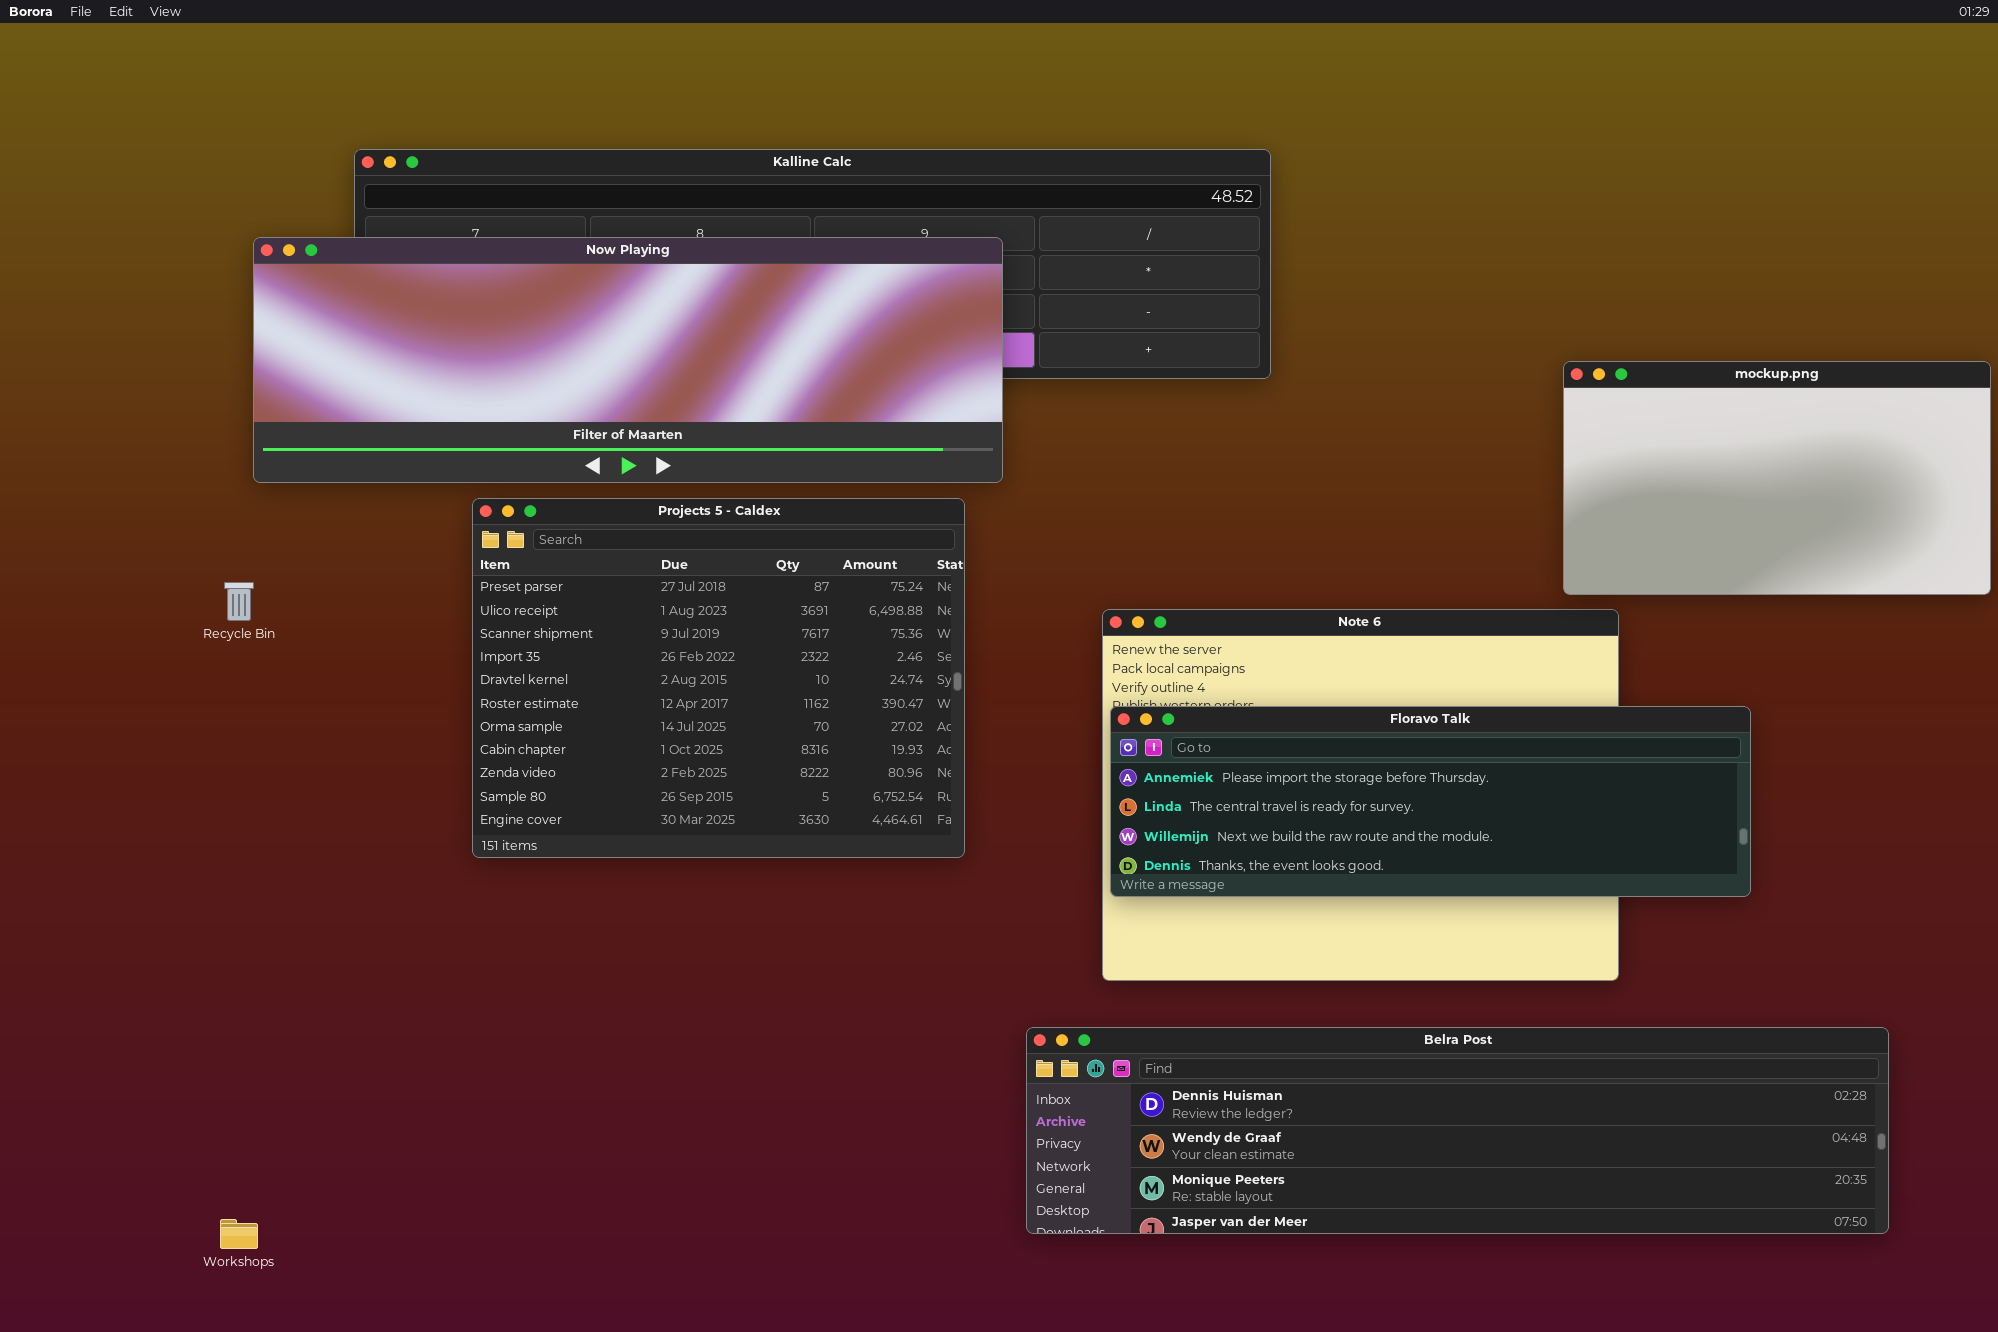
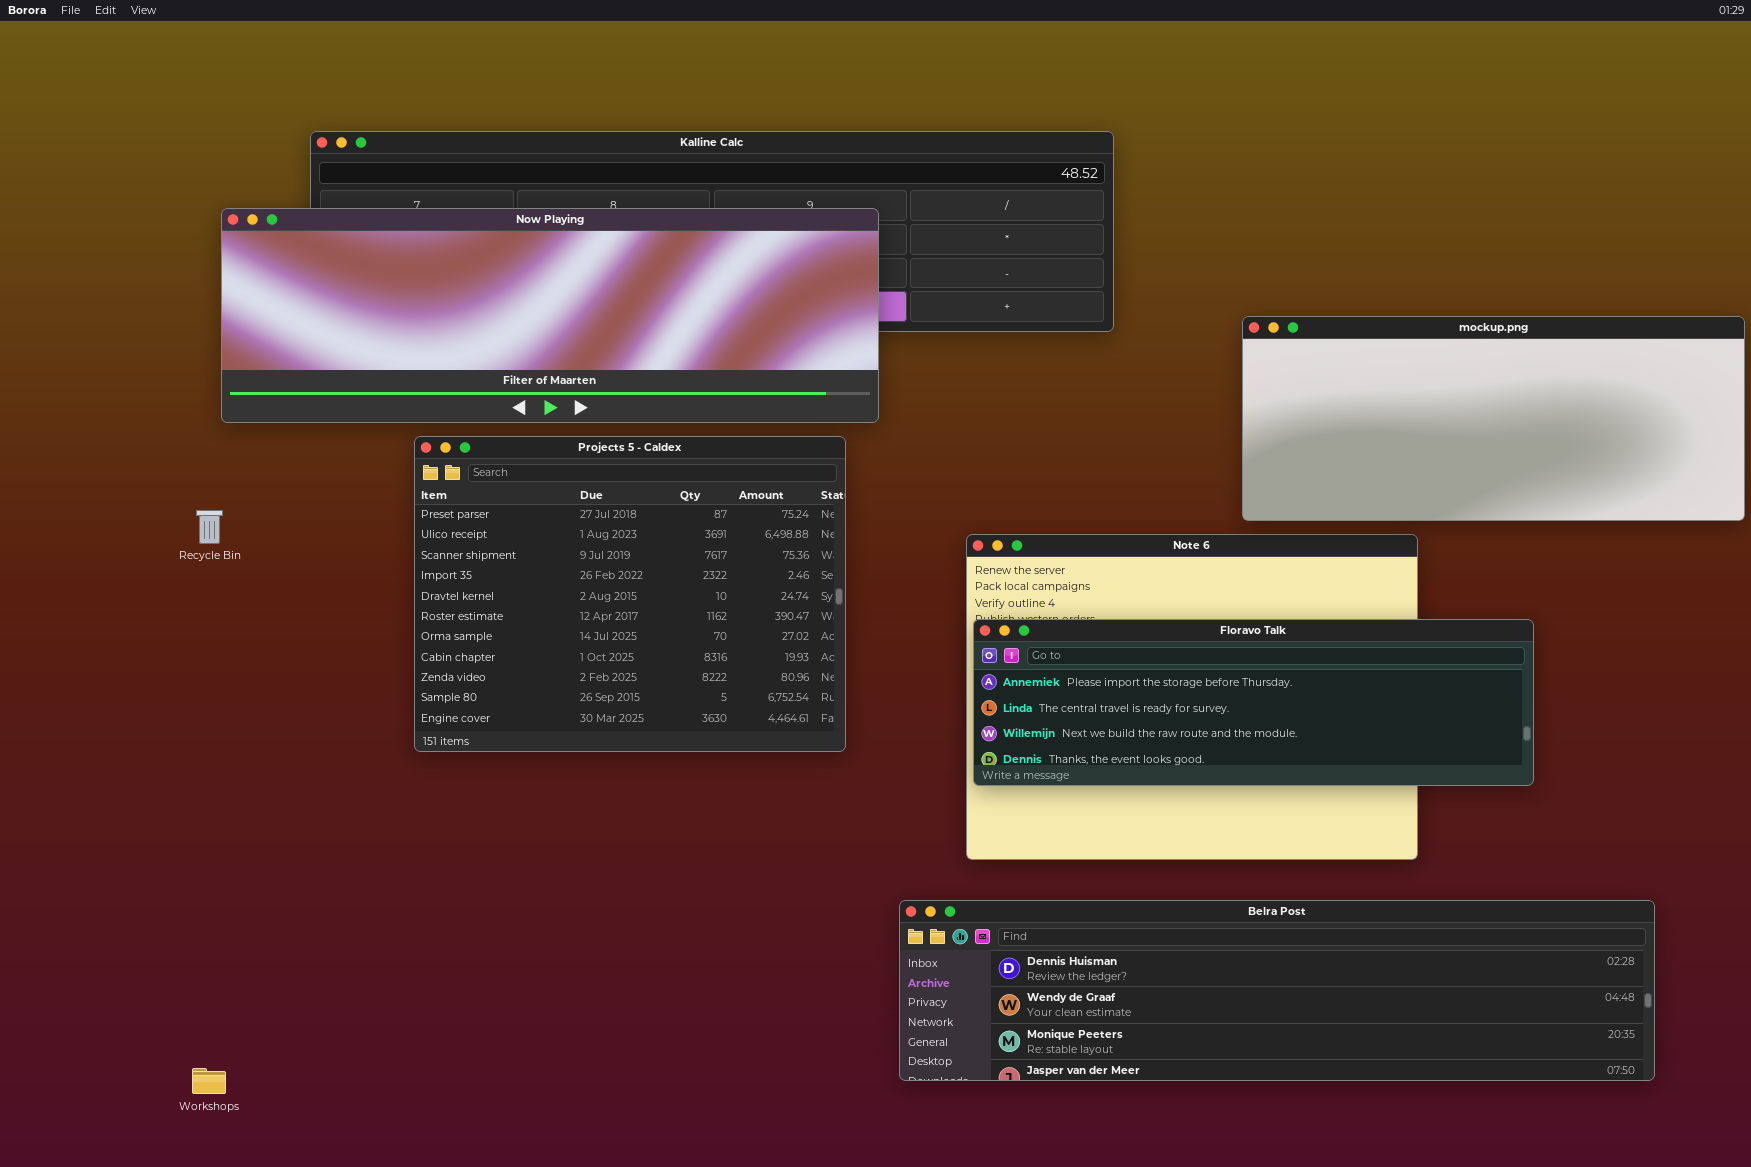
mockup.png: [1563,361,1991,595] -> [1242,316,1745,521], resized

